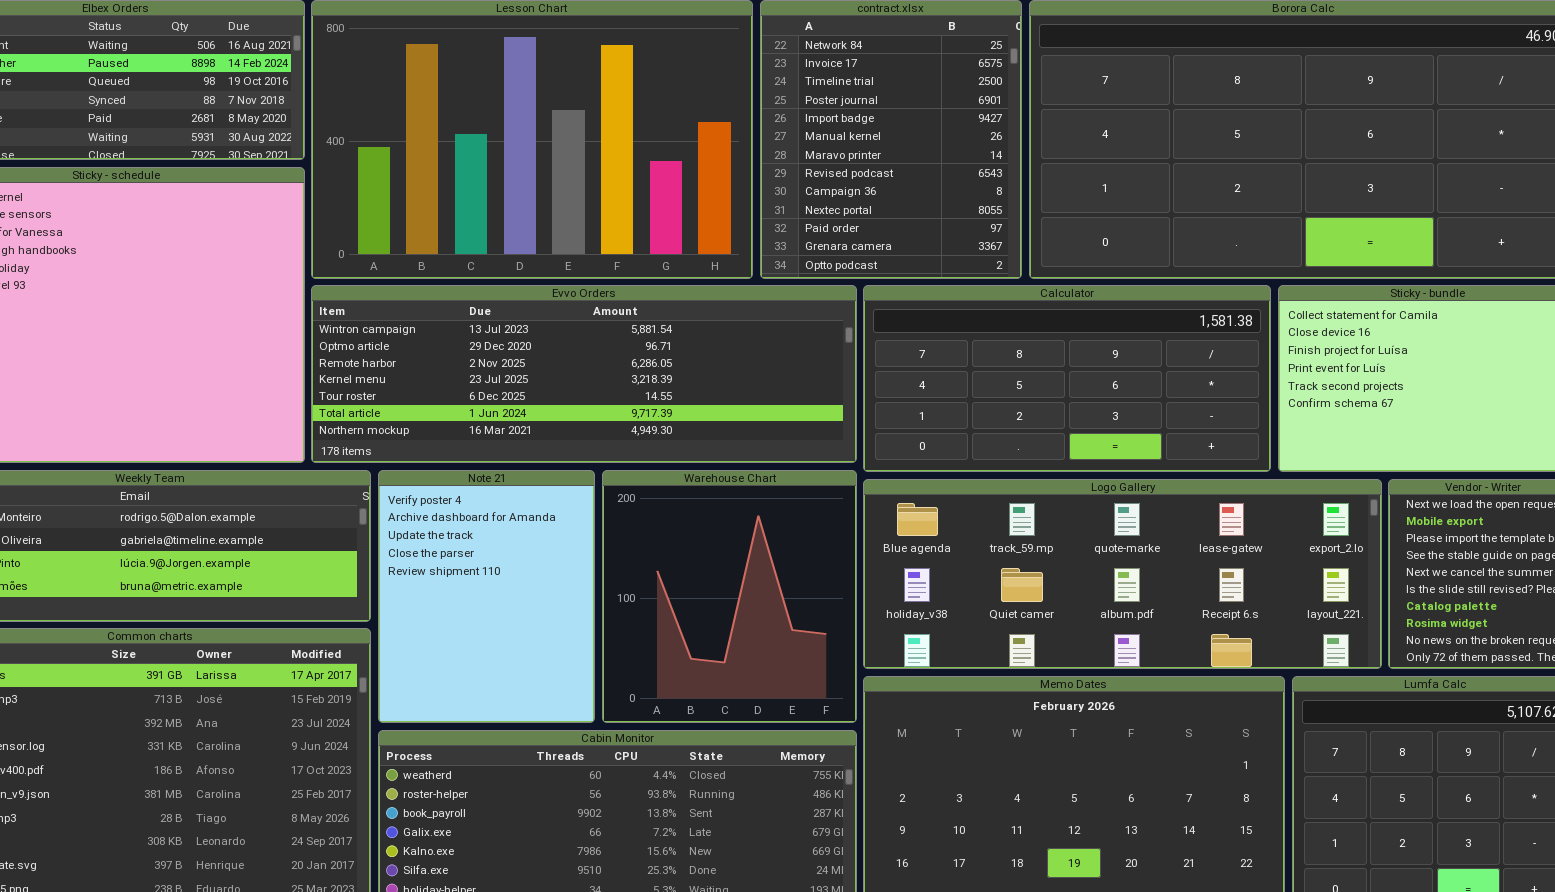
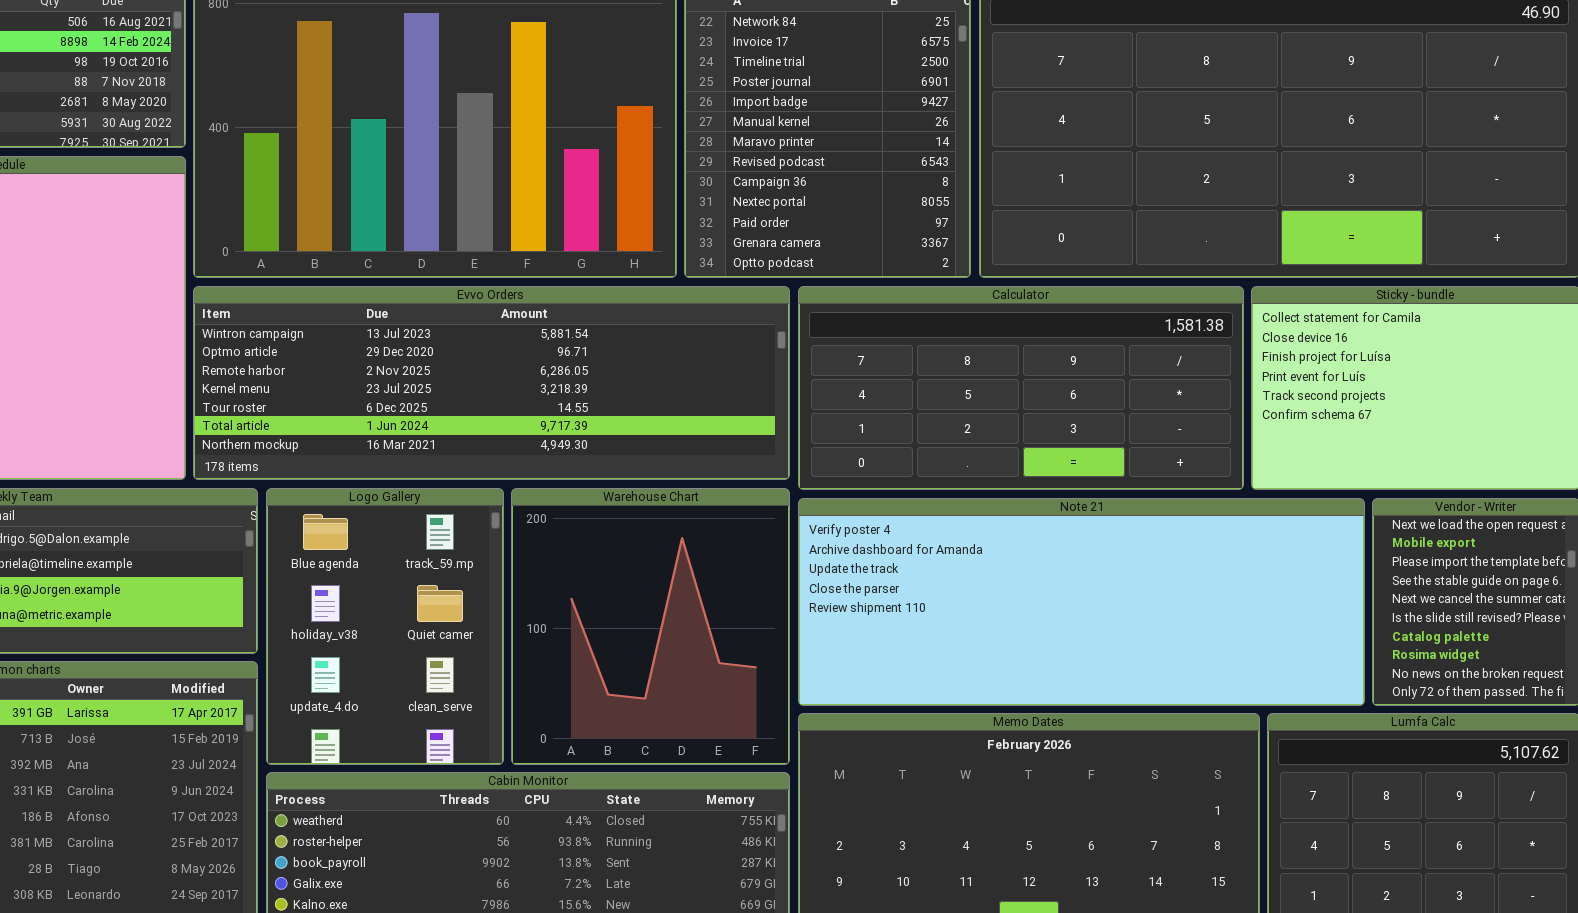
Note 21: [378,470,595,723] -> [798,498,1365,706], moved, resized
Logo Gallery: [863,479,1382,669] -> [266,488,504,765], moved, resized

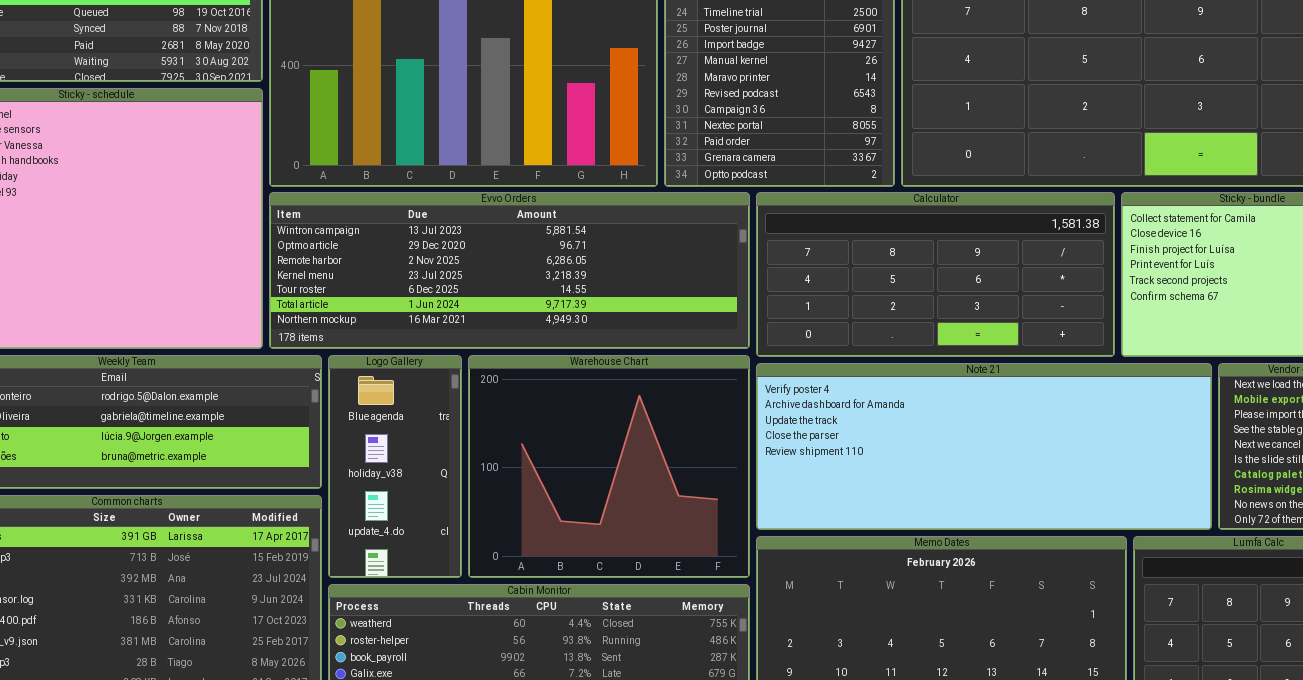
Logo Gallery: [266,488,504,765] -> [328,355,462,578], resized
Warehouse Chart: [511,488,790,765] -> [468,355,750,578], resized

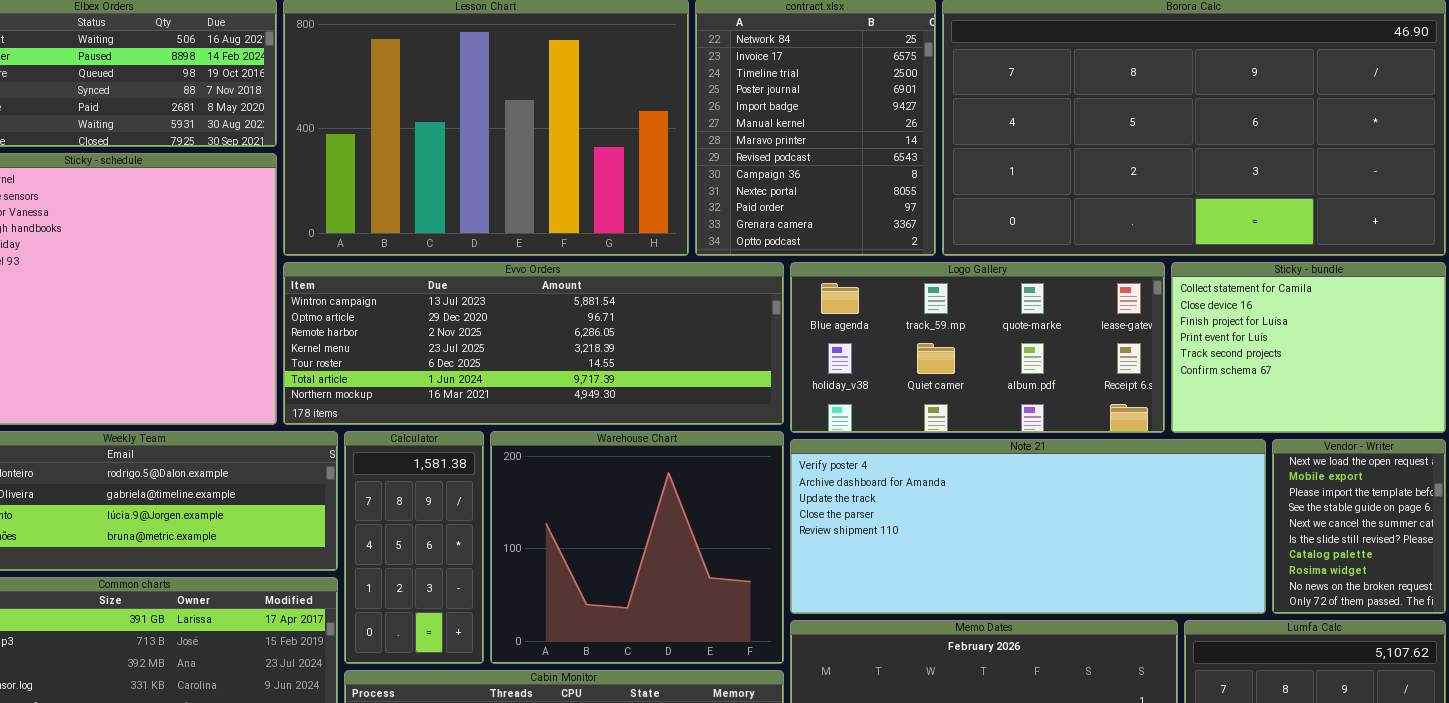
Calculator: [756,192,1115,357] -> [344,431,484,664], moved, resized
Logo Gallery: [328,355,462,578] -> [790,262,1165,433], moved, resized

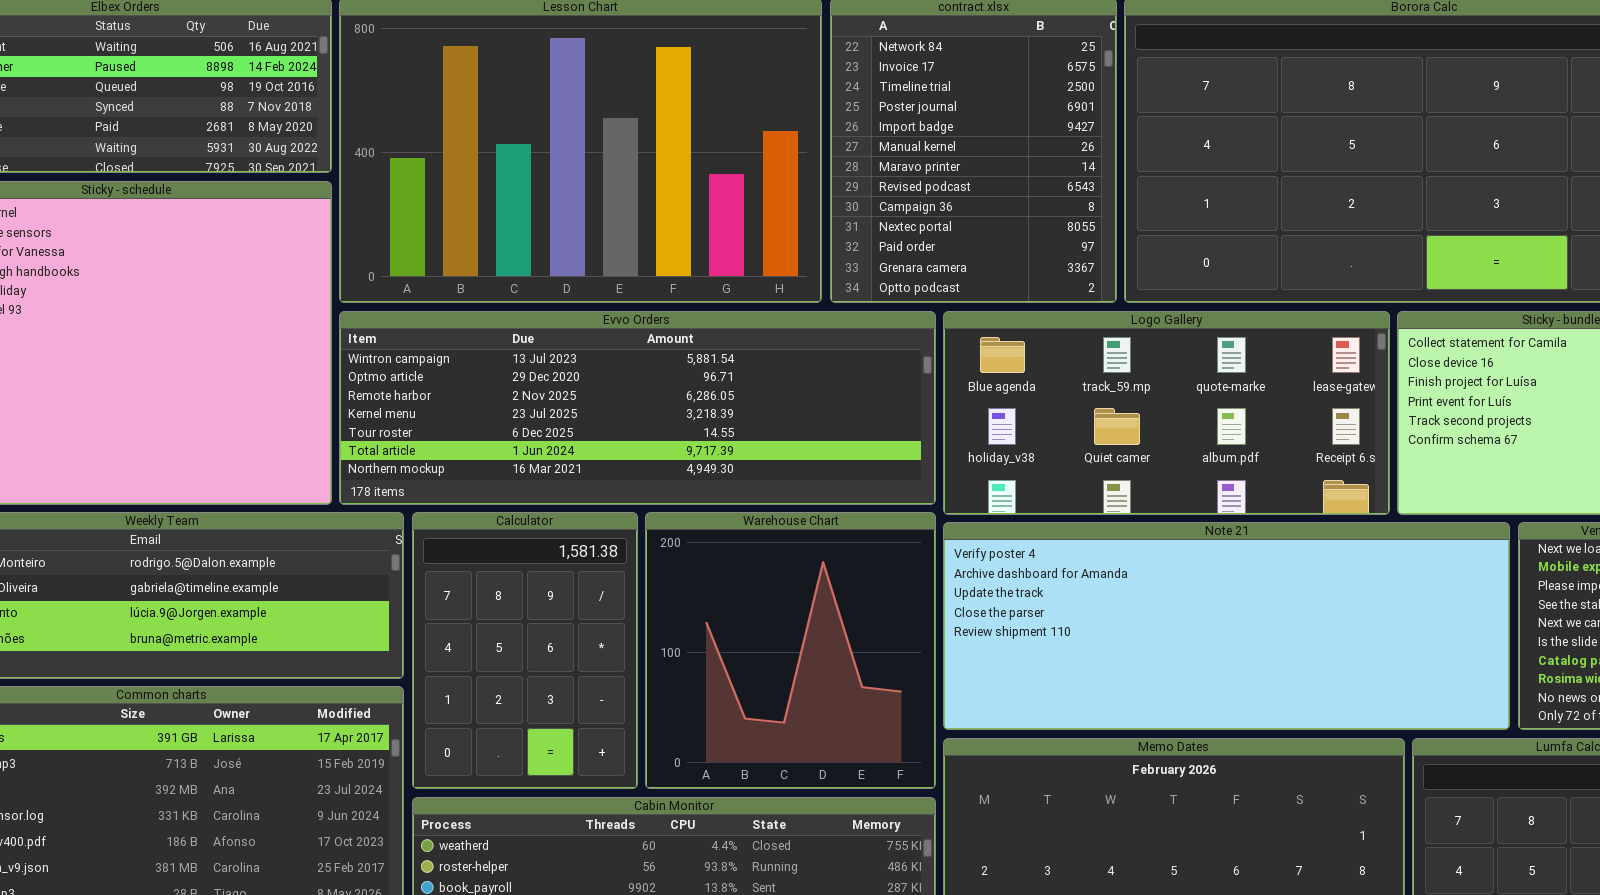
Calculator: [344,431,484,664] -> [412,512,638,789], resized
Warehouse Chart: [490,431,784,664] -> [645,512,936,789], resized

